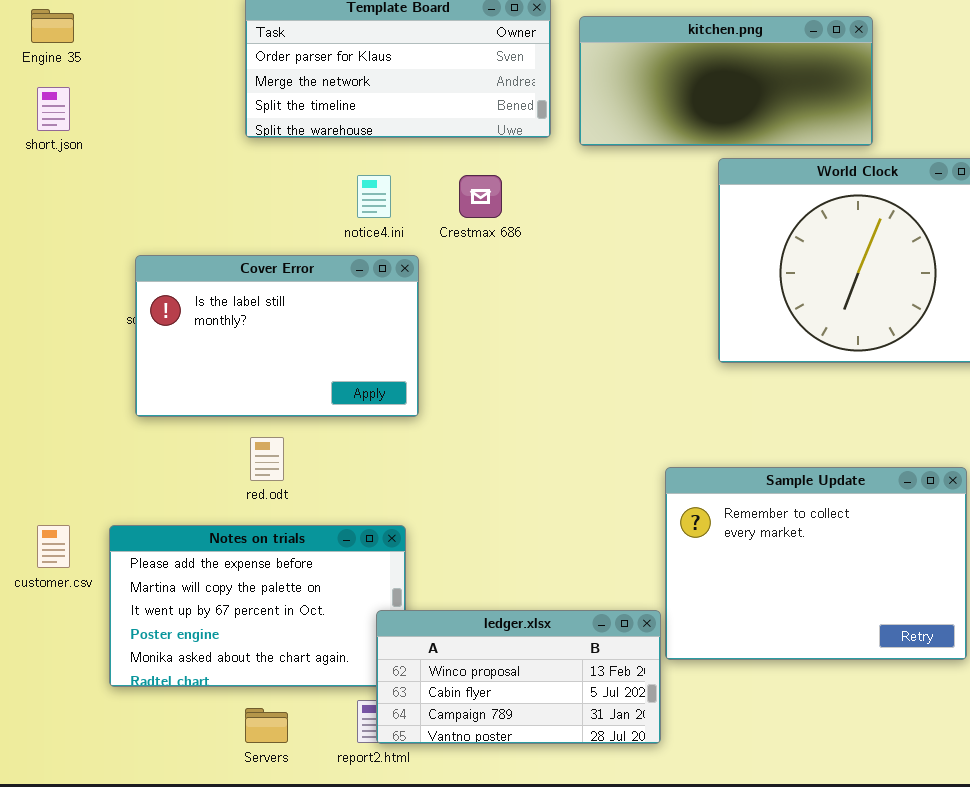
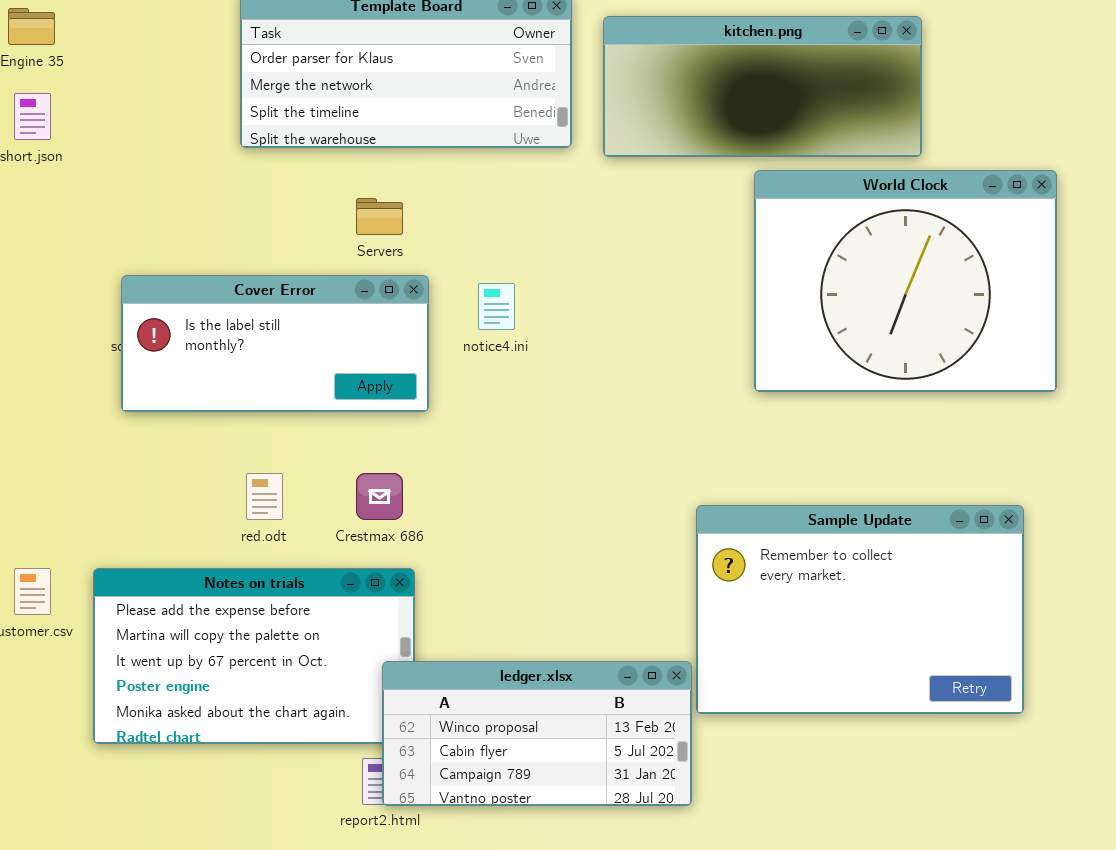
notice4.ini: [357,175,391,218] -> [478,283,515,330], moved
Crestmax 686: [459,175,502,218] -> [356,473,403,520], moved
Cover Error: [135,255,419,417] -> [121,275,429,412], resized
Servers: [245,708,288,743] -> [356,198,403,235], moved

